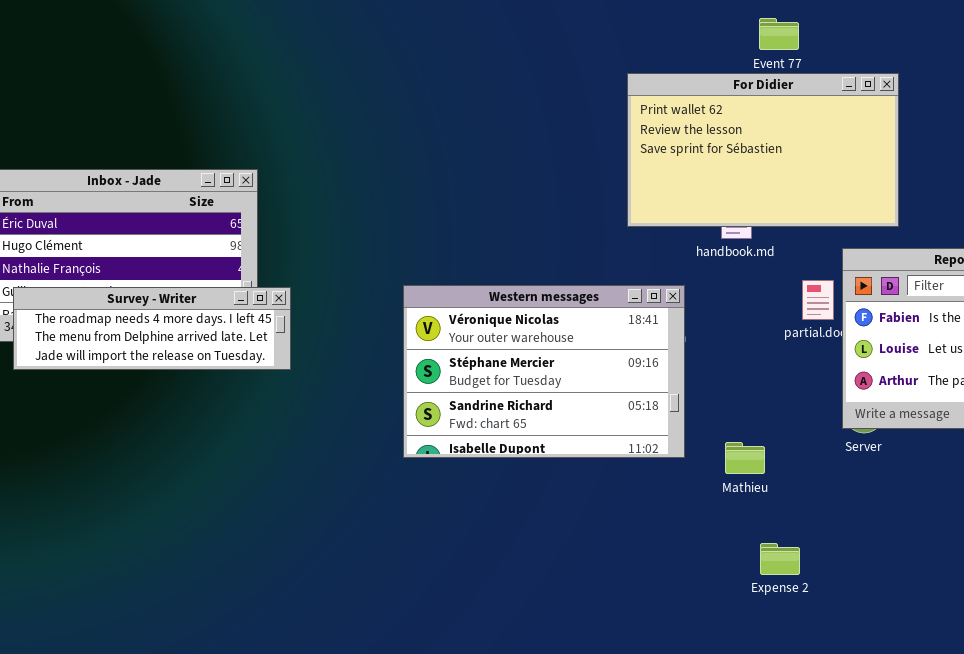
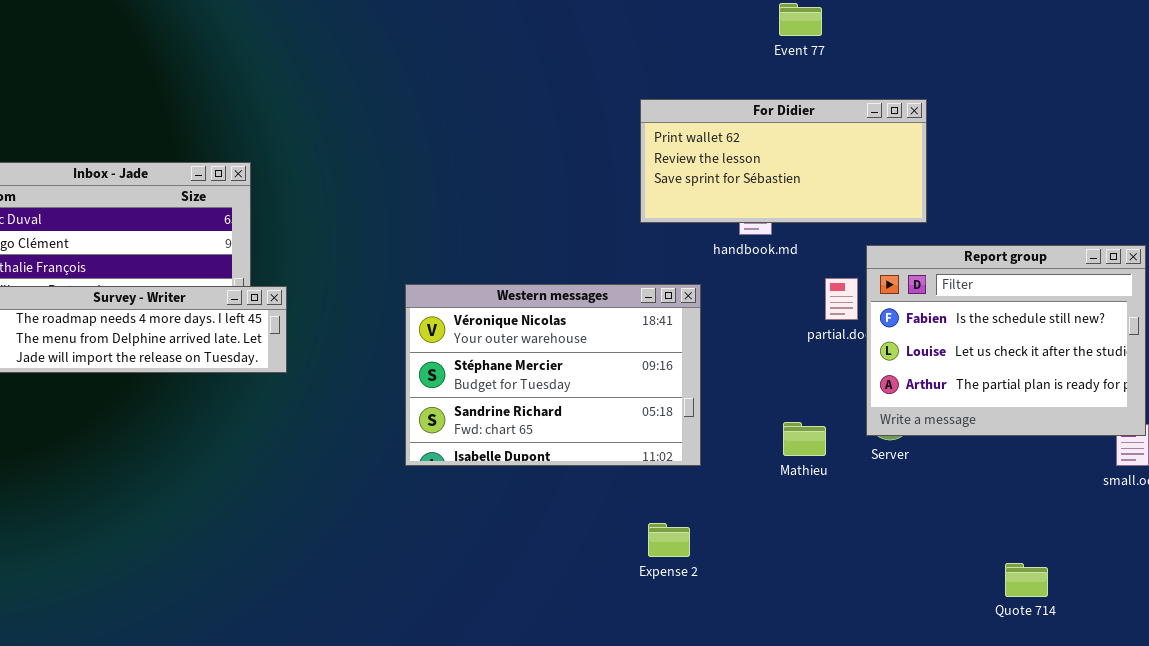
For Didier: [627,73,899,227] -> [640,99,927,223], resized
Mathieu: [725,442,765,474] -> [783,422,826,456], moved
Expense 2: [760,543,800,575] -> [648,523,690,557], moved

